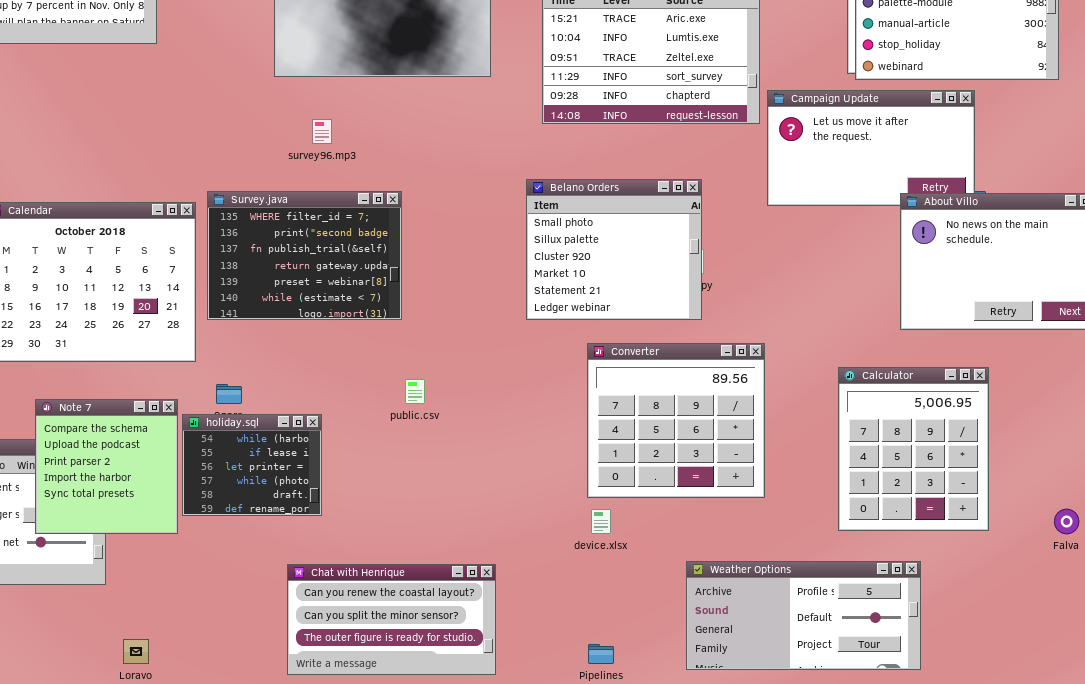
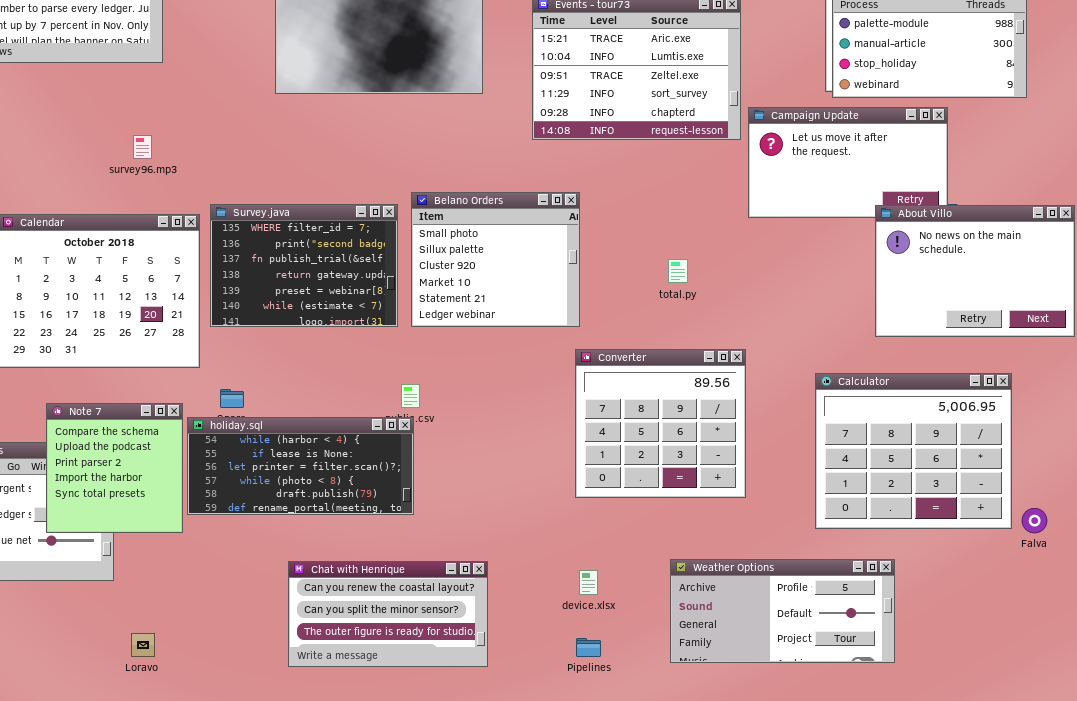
survey96.mp3: [312,119,332,144] -> [133,135,152,159], moved
Belano Orders: [526,179,702,320] -> [411,192,580,327], moved
Calculator: [838,367,989,531] -> [815,373,1012,529], resized
holiday.sql: [182,414,322,516] -> [187,417,414,515], resized
device.xlsx: [591,509,611,534] -> [579,570,598,595], moved

